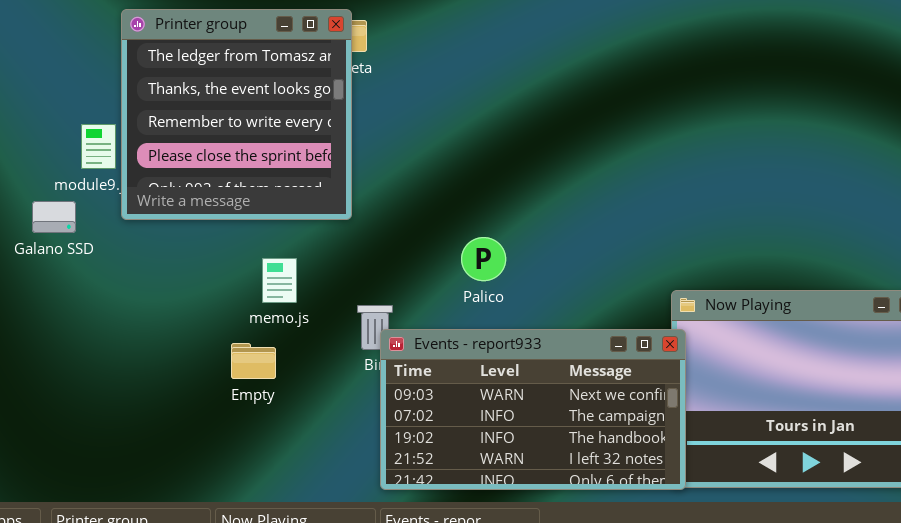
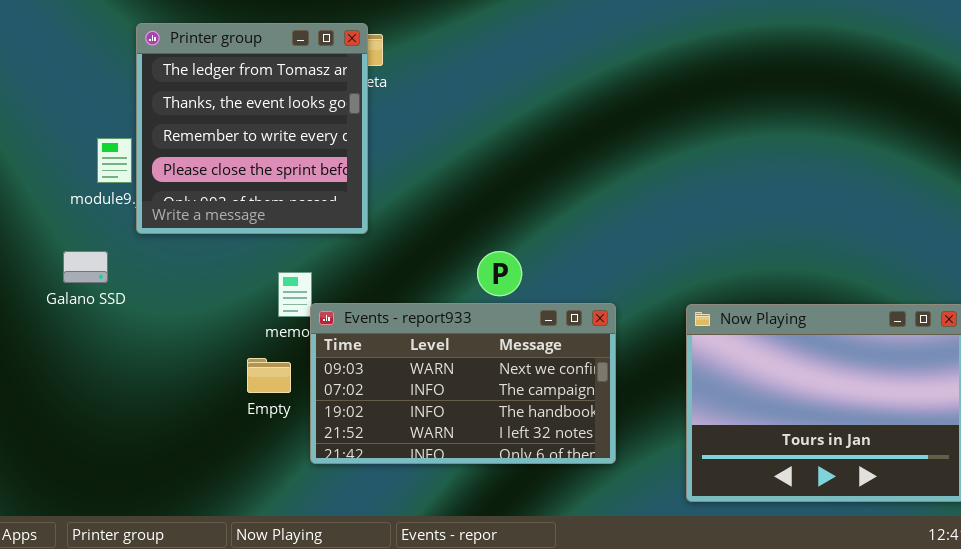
Galano SSD: [32,201,76,233] -> [63,251,108,283], moved
Events - report933: [380,329,686,490] -> [310,303,616,464], moved

